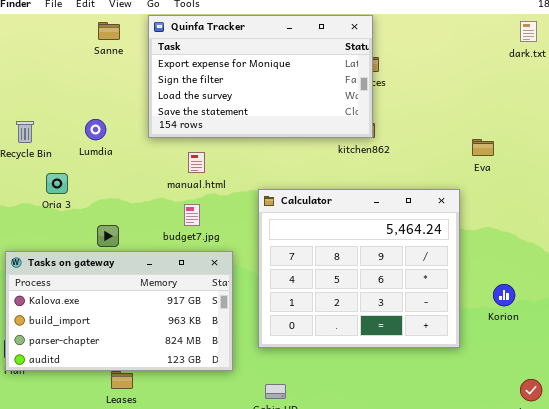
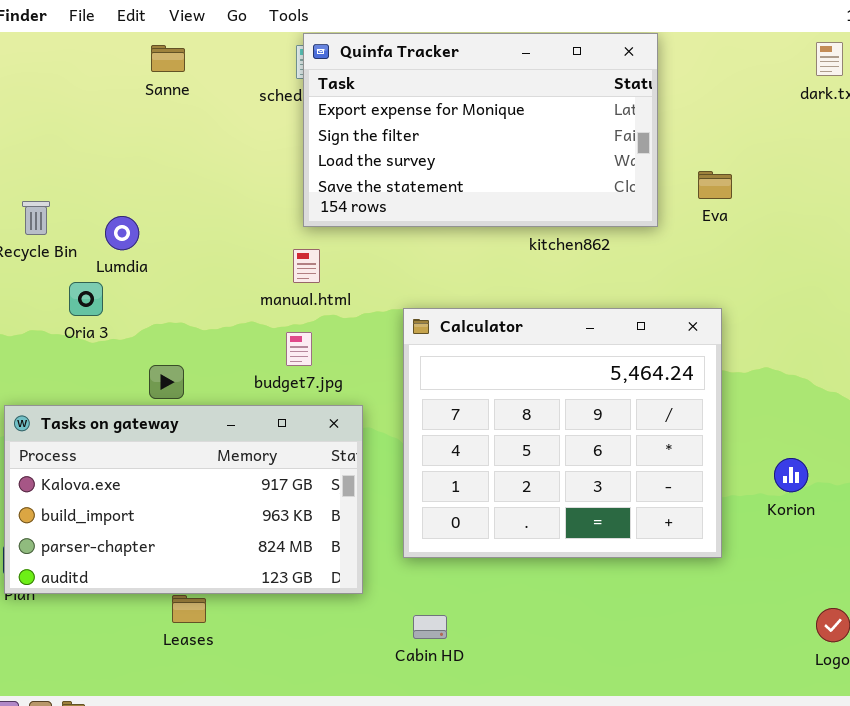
Quinfa Tracker: [148,15,373,138] -> [303,33,658,227], moved
Lumdia: [85,119,106,140] -> [105,216,139,250], moved
Eva: [472,139,494,156] -> [698,171,732,199], moved

